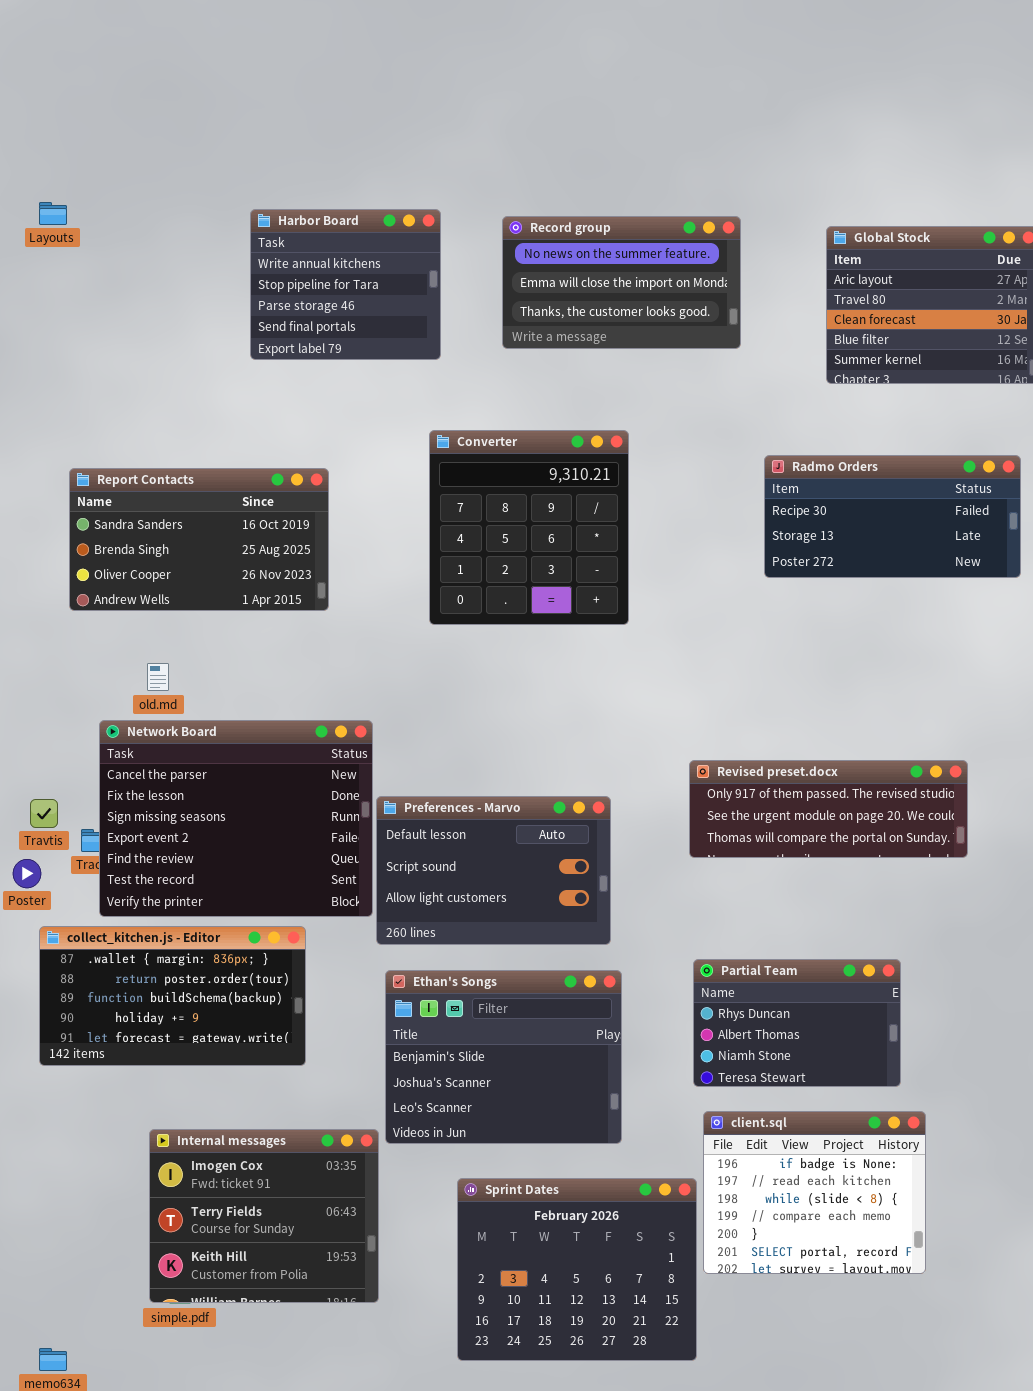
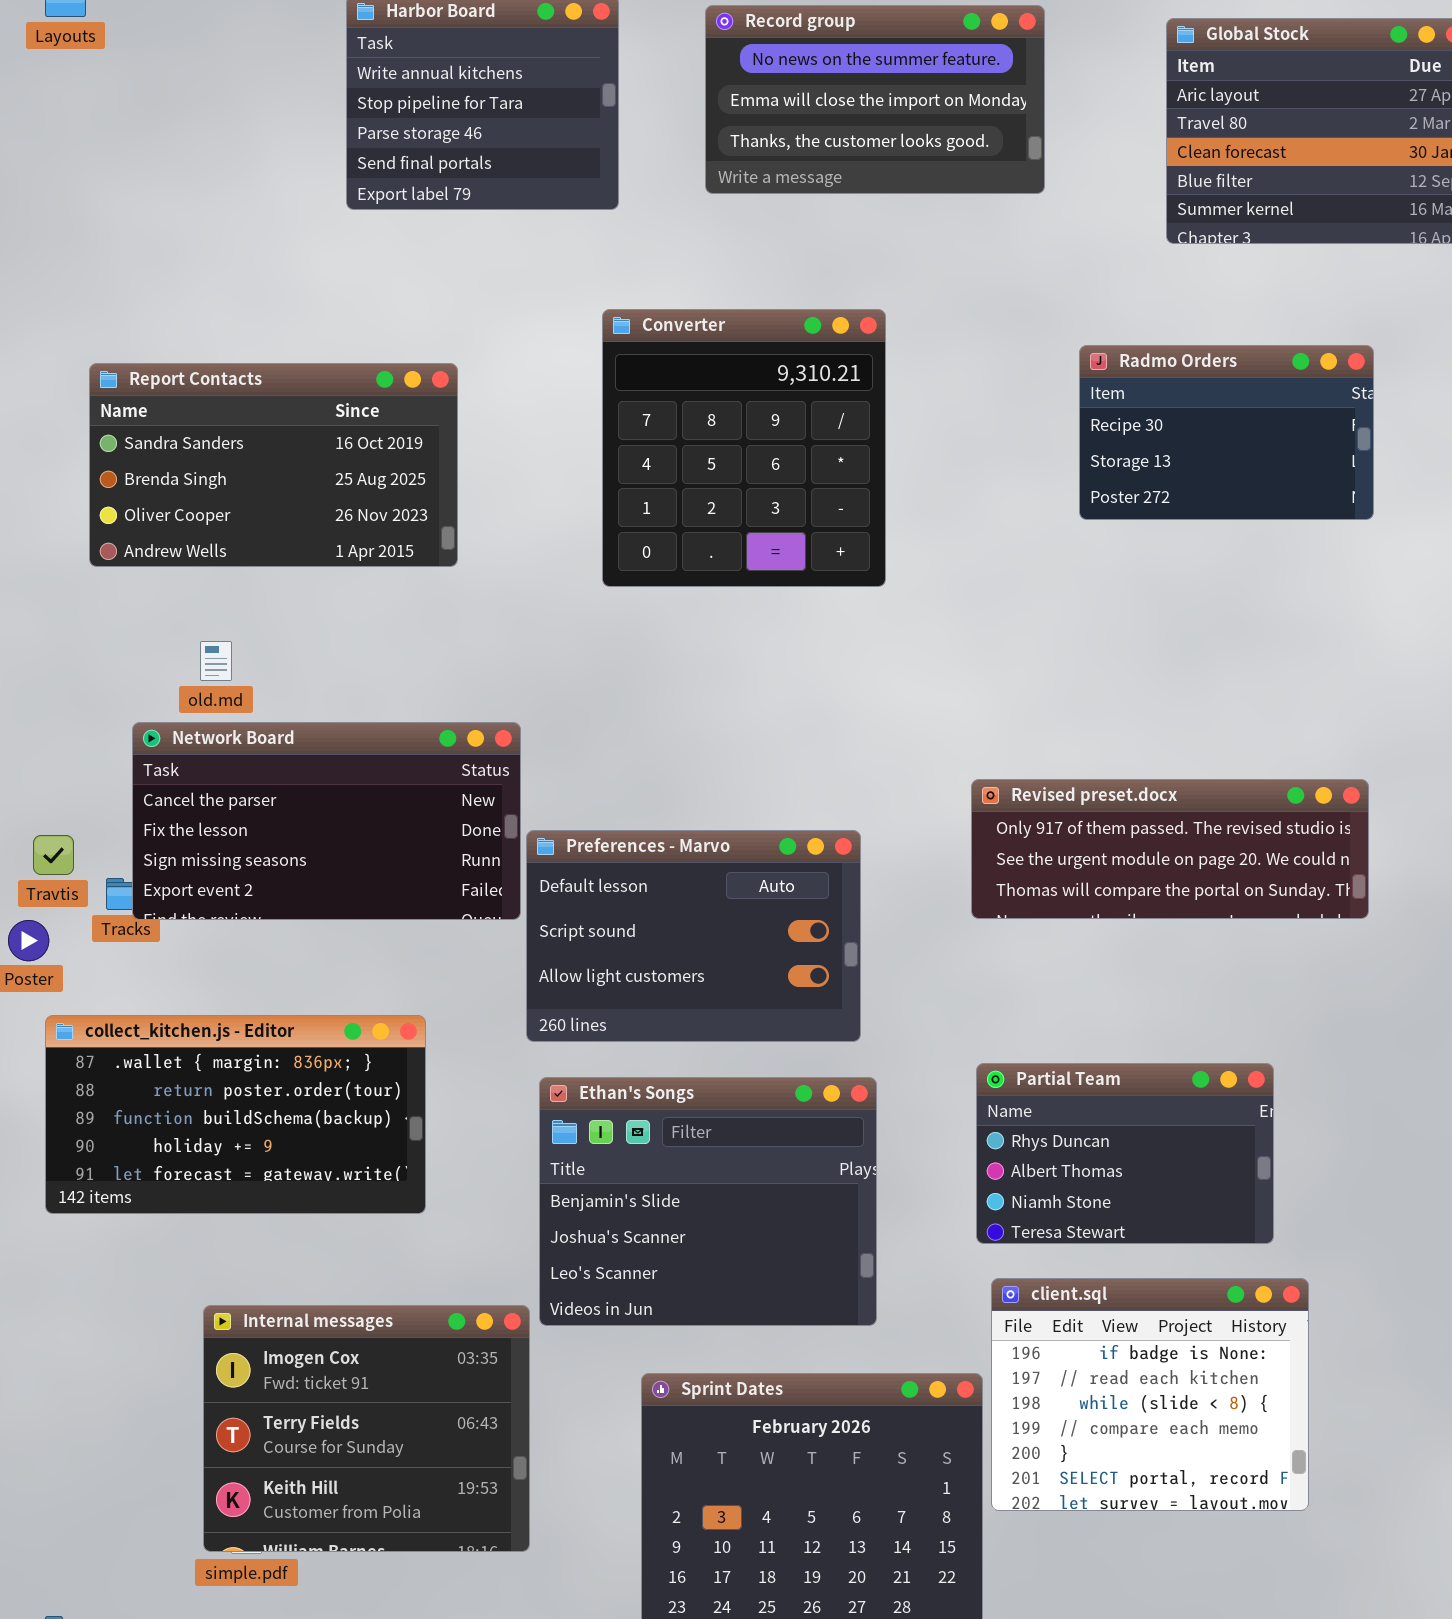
Radmo Orders: [764,455,1021,578] -> [1079,345,1374,520], resized
Network Board: [99,720,373,917] -> [132,722,521,920], resized

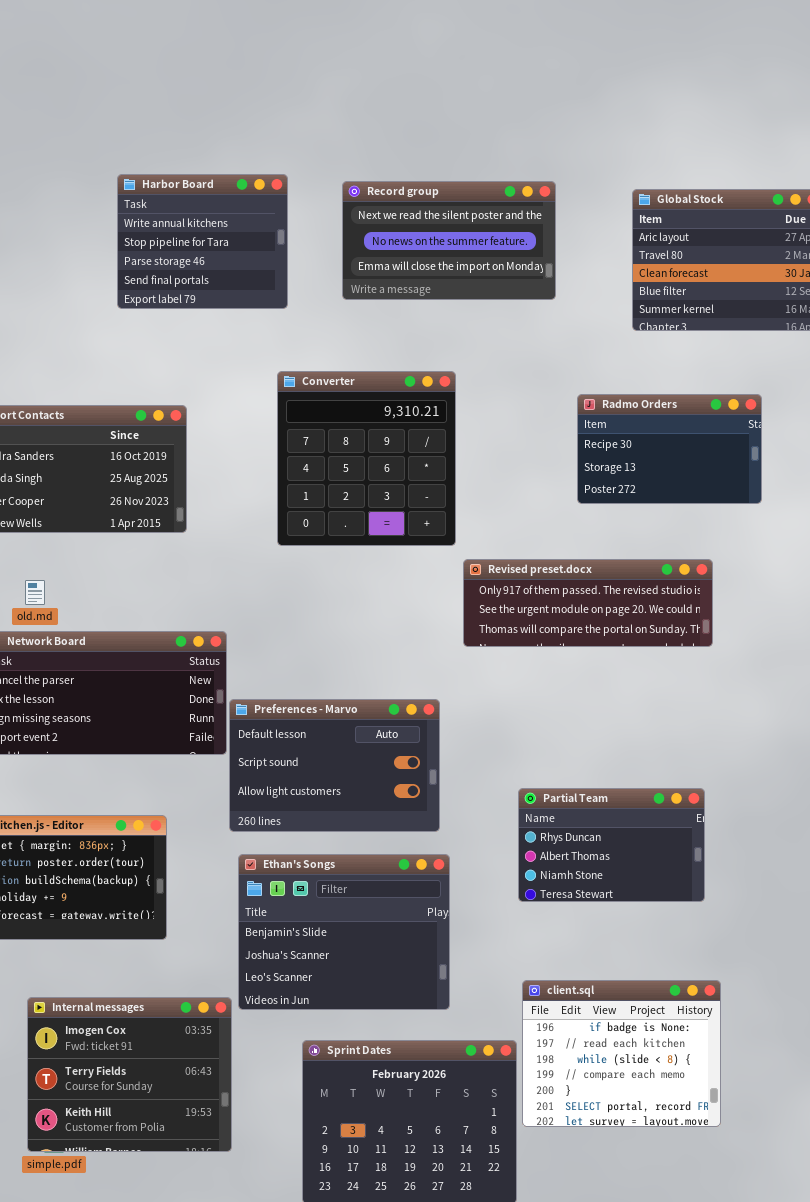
Record group: [705,5,1045,194] -> [342,181,556,300], scrolled up 1 row
Revised preset.docx: [971,779,1369,919] -> [463,559,713,647], moved
Partial Team: [976,1063,1274,1244] -> [518,788,705,902], moved

